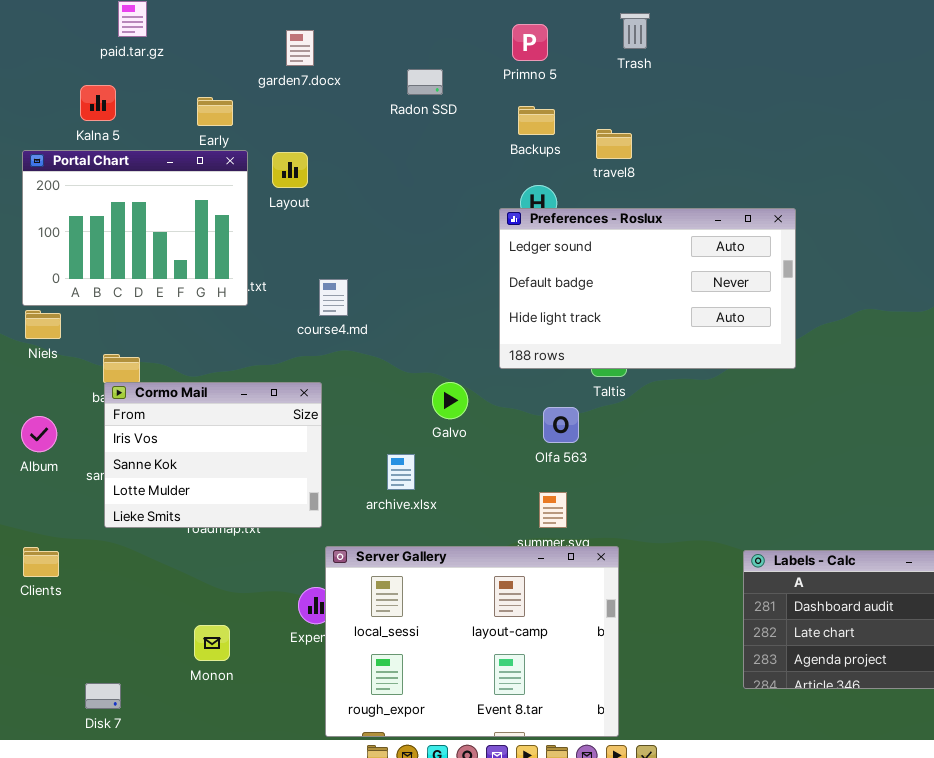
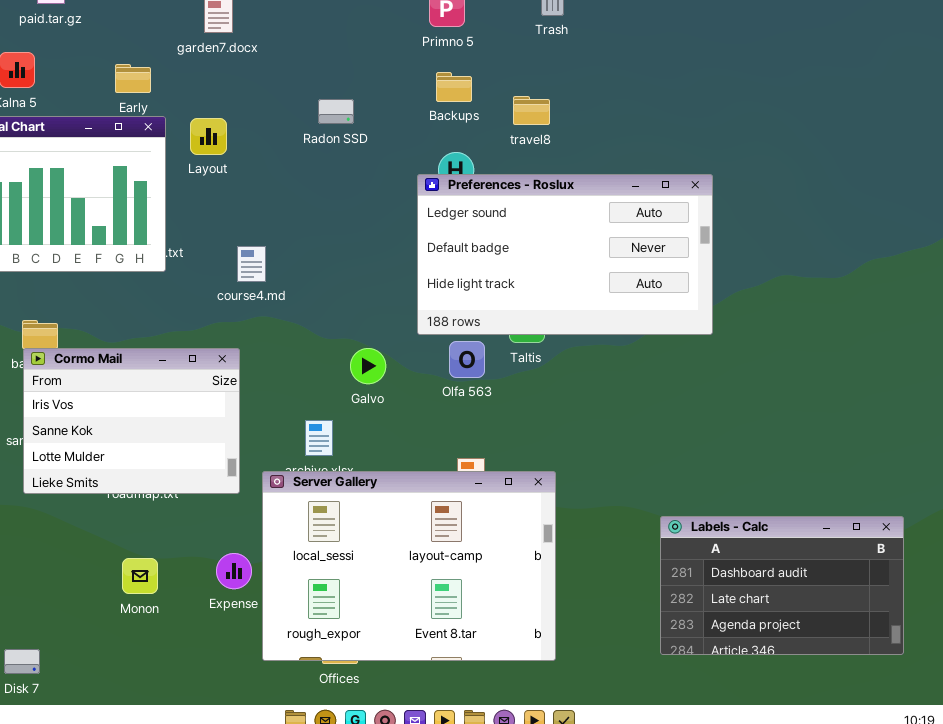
Radon SSD: [407,69,443,95] -> [318,99,354,124], moved
Olfa 563: [543,407,579,443] -> [449,341,485,378], moved
Server Gallery: [325,546,619,737] -> [262,471,556,661], moved
Monon: [194,625,230,661] -> [122,558,158,594], moved

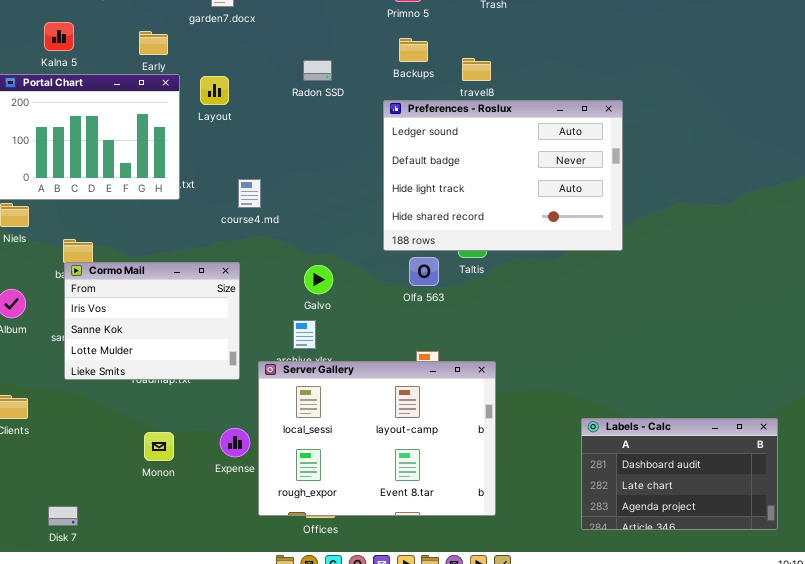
Preferences - Roslux: [417,174,713,335] -> [383,100,623,251], resized
Galvo: [350,348,386,384] -> [304,265,333,294], moved
Labels - Calc: [660,516,904,655] -> [581,418,778,530], moved

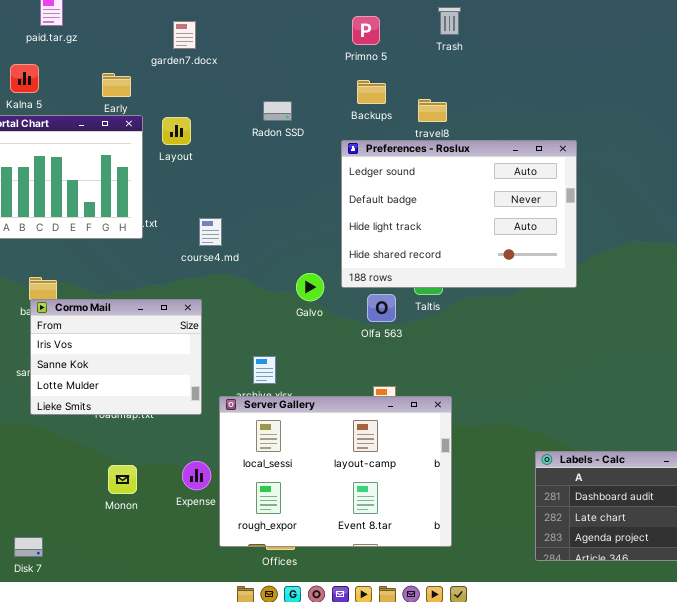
Galvo: [304,265,333,294] -> [296,273,324,301], moved

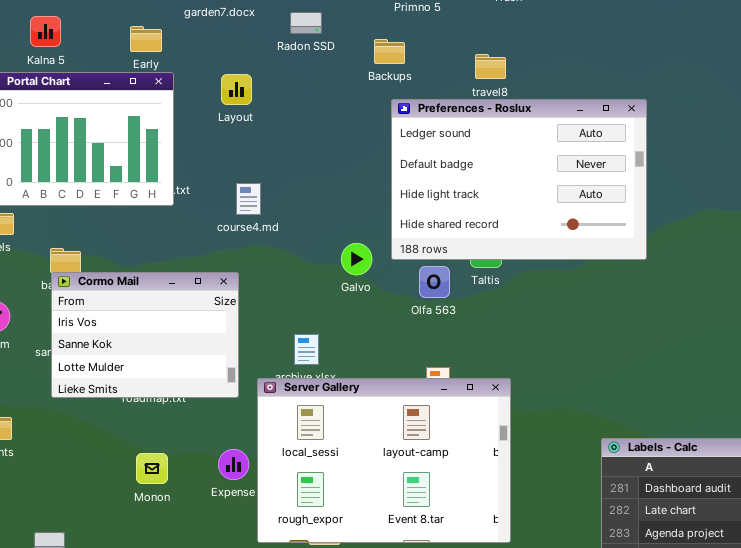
Backups: [357,80,386,104] -> [374,39,405,64], moved
Radon SSD: [263,101,292,121] -> [290,12,322,34], moved
Layout: [162,117,191,145] -> [221,74,252,105], moved

